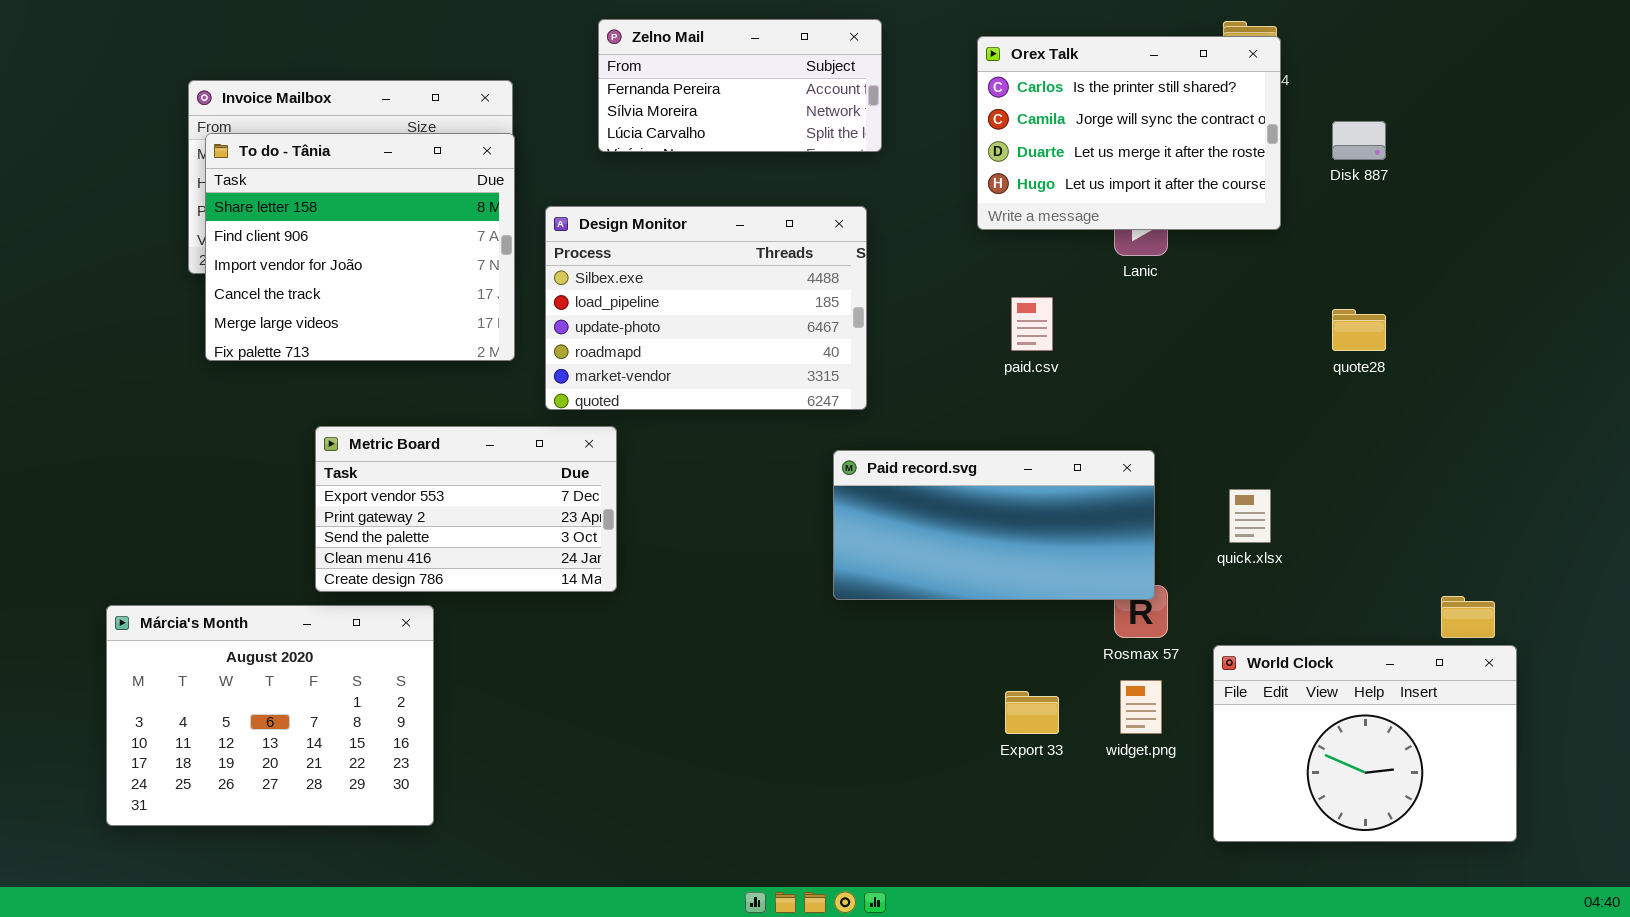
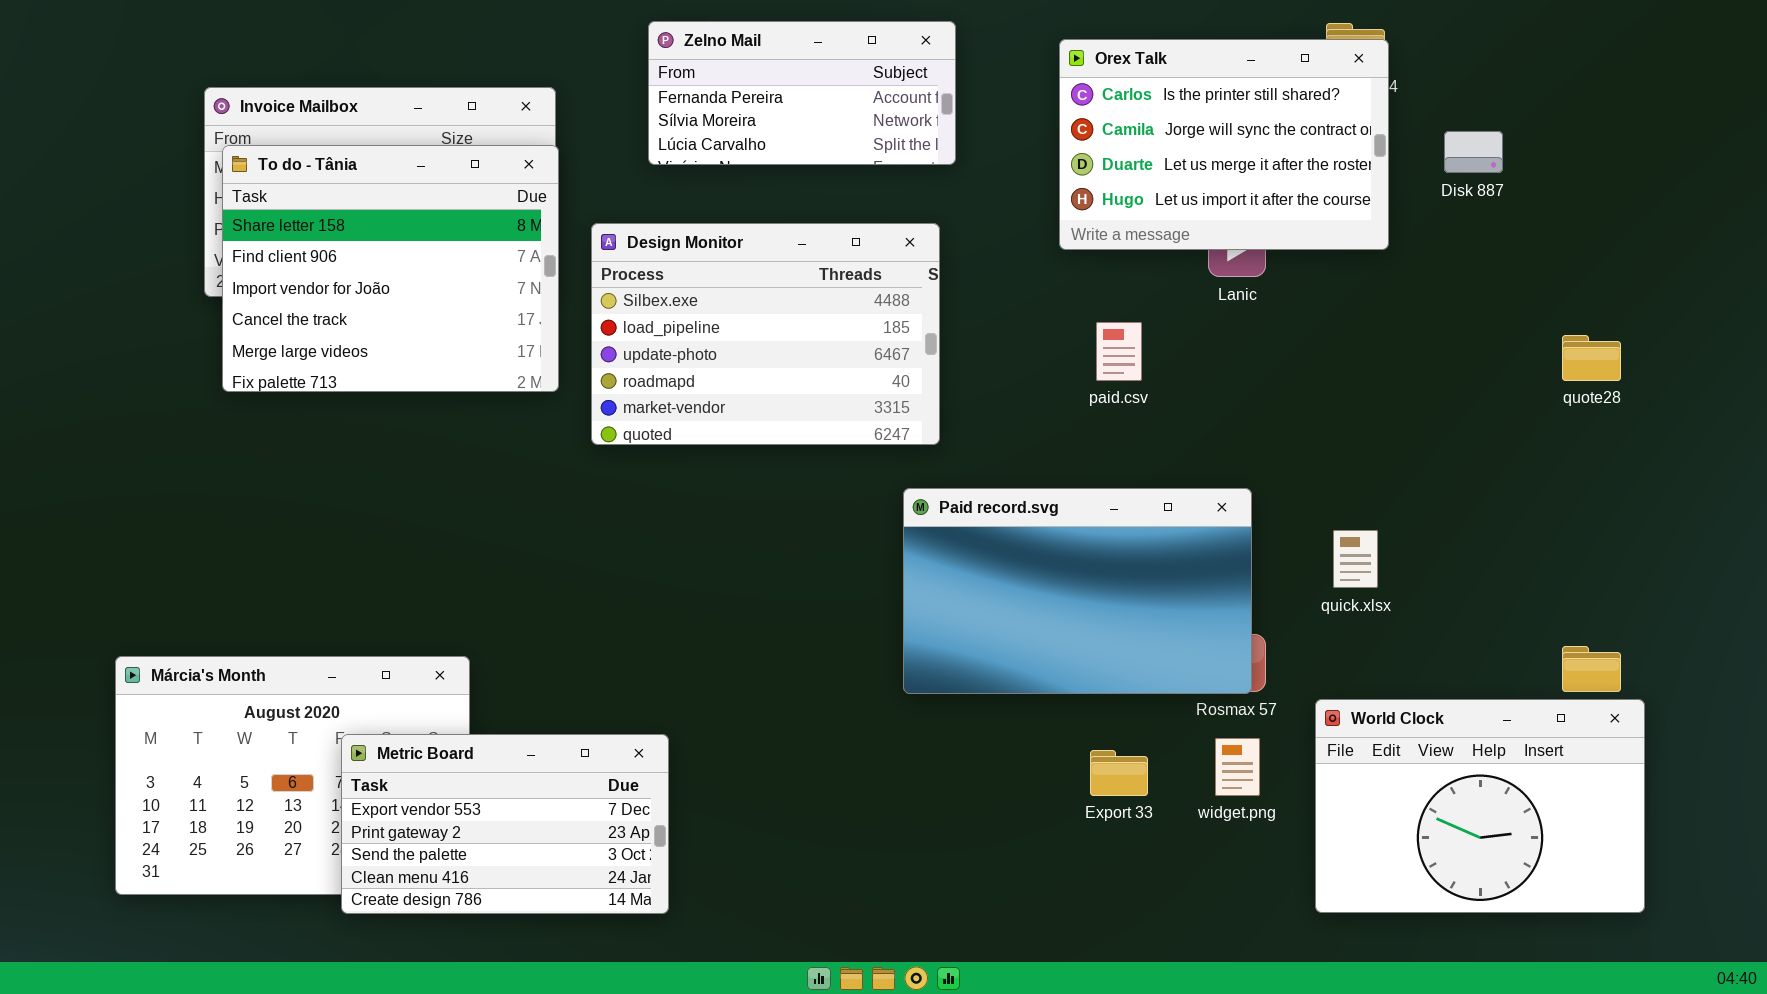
quote28: [1332,309,1386,351] -> [1562,335,1621,381], moved
Metric Board: [315,426,617,592] -> [341,734,669,914], moved
Paid record.svg: [833,450,1155,600] -> [903,488,1252,694], resized

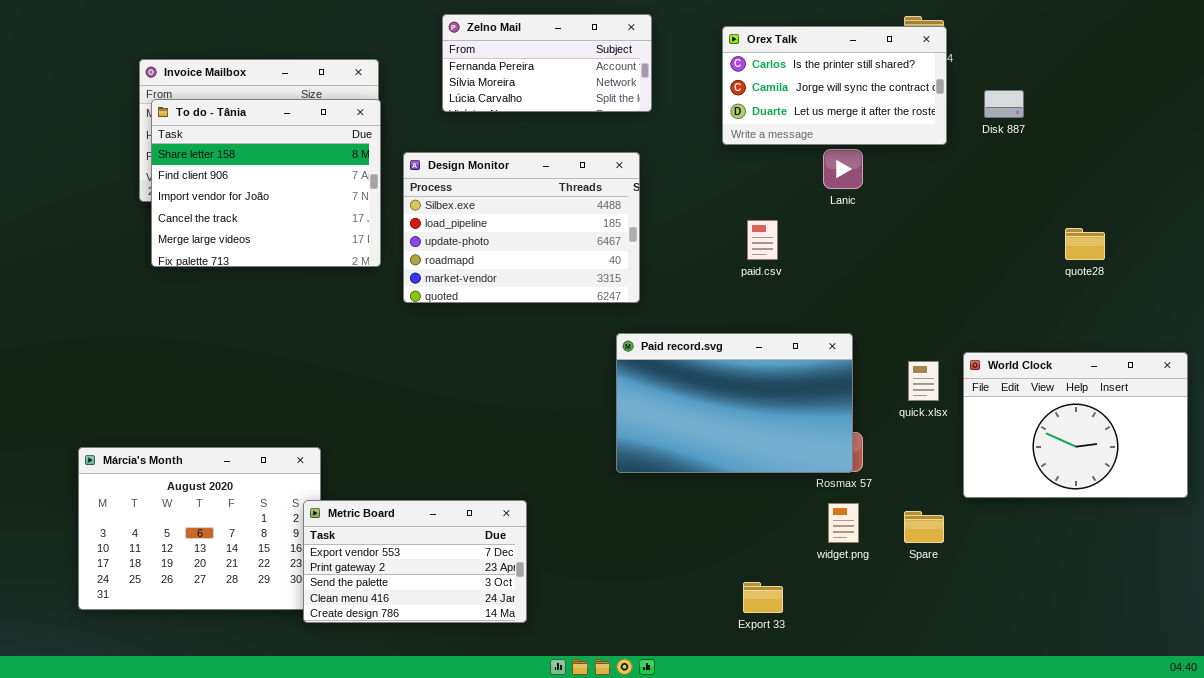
Orex Talk: [1059,39,1389,250] -> [722,26,947,145], resized
World Clock: [1315,699,1645,913] -> [963,352,1188,498], moved
Metric Board: [341,734,669,914] -> [303,500,527,623], moved
Export 33: [1090,750,1148,796] -> [743,582,783,613], moved

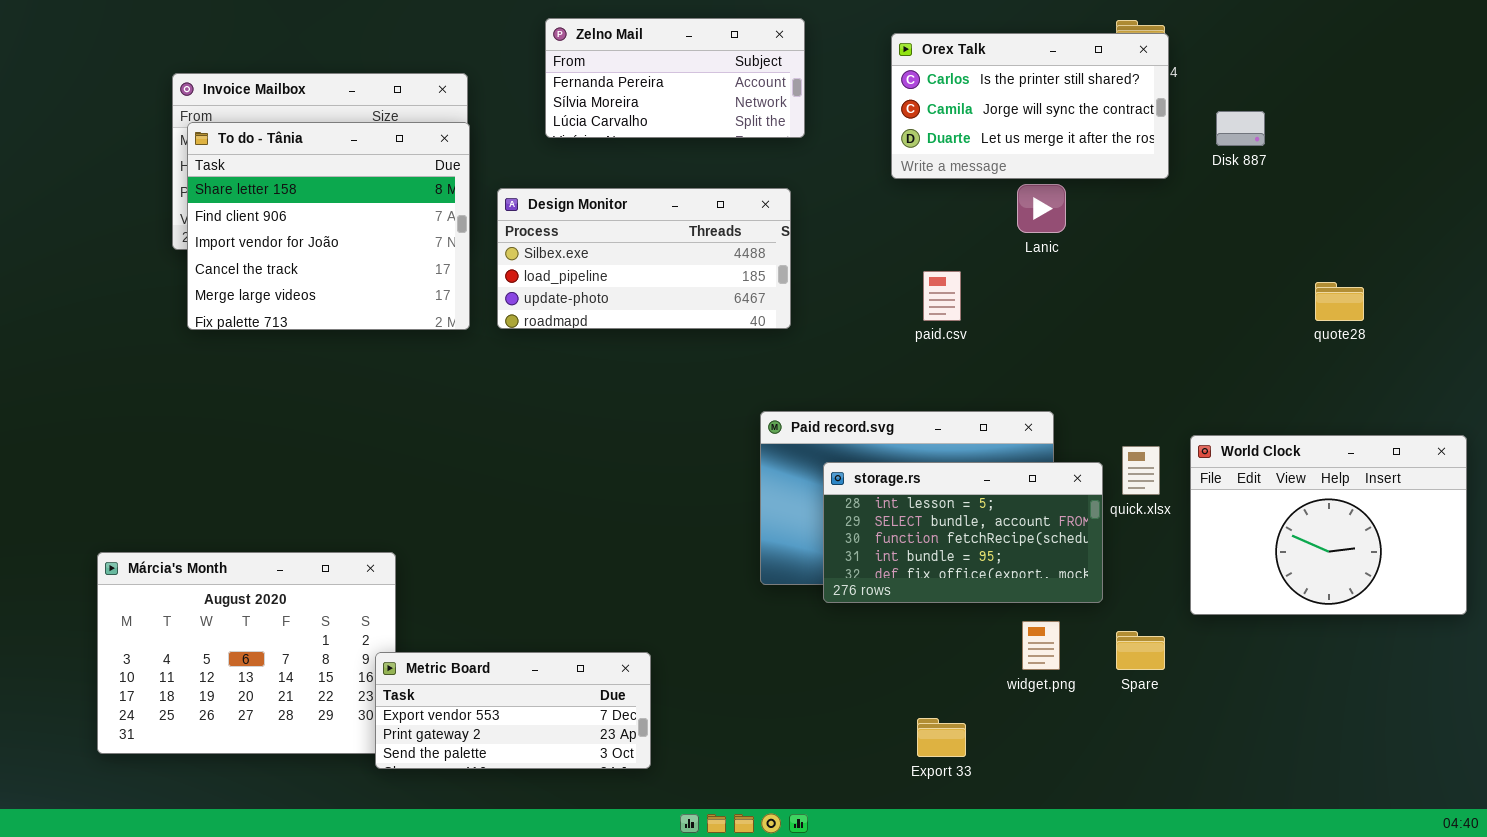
Design Monitor: [403,152,640,303] -> [497,188,791,329], resized
storage.rs: none -> [823,462,1103,603], opened
Metric Board: [303,500,527,623] -> [375,652,651,769], resized

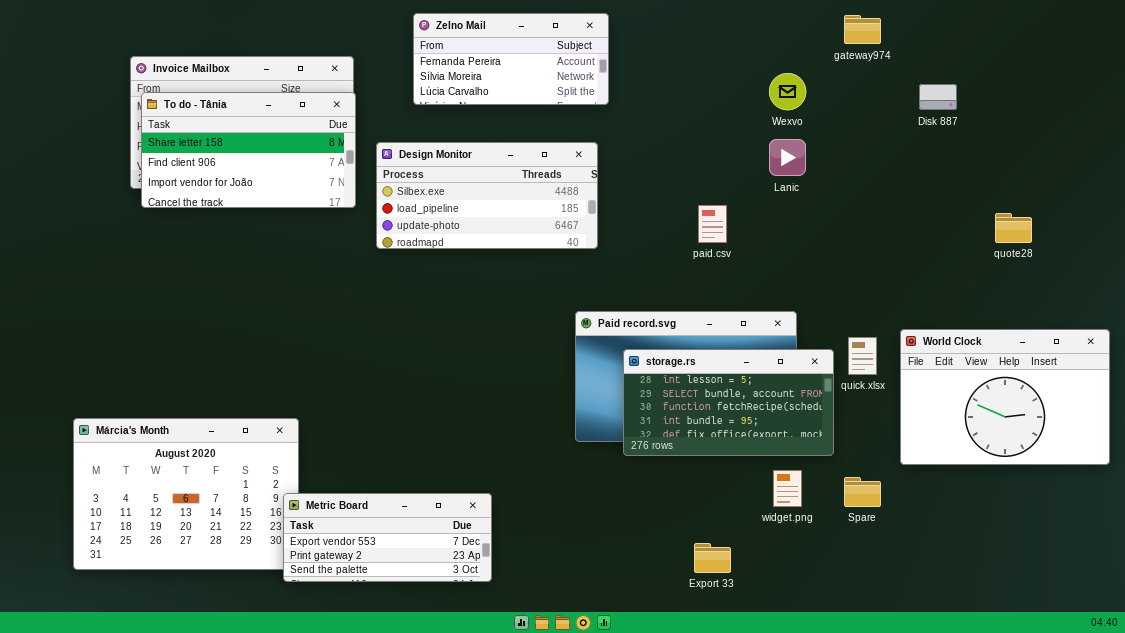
Orex Talk: [891,33,1169,179] -> none, closed
To do - Tânia: [187,122,470,330] -> [141,92,356,208], resized

